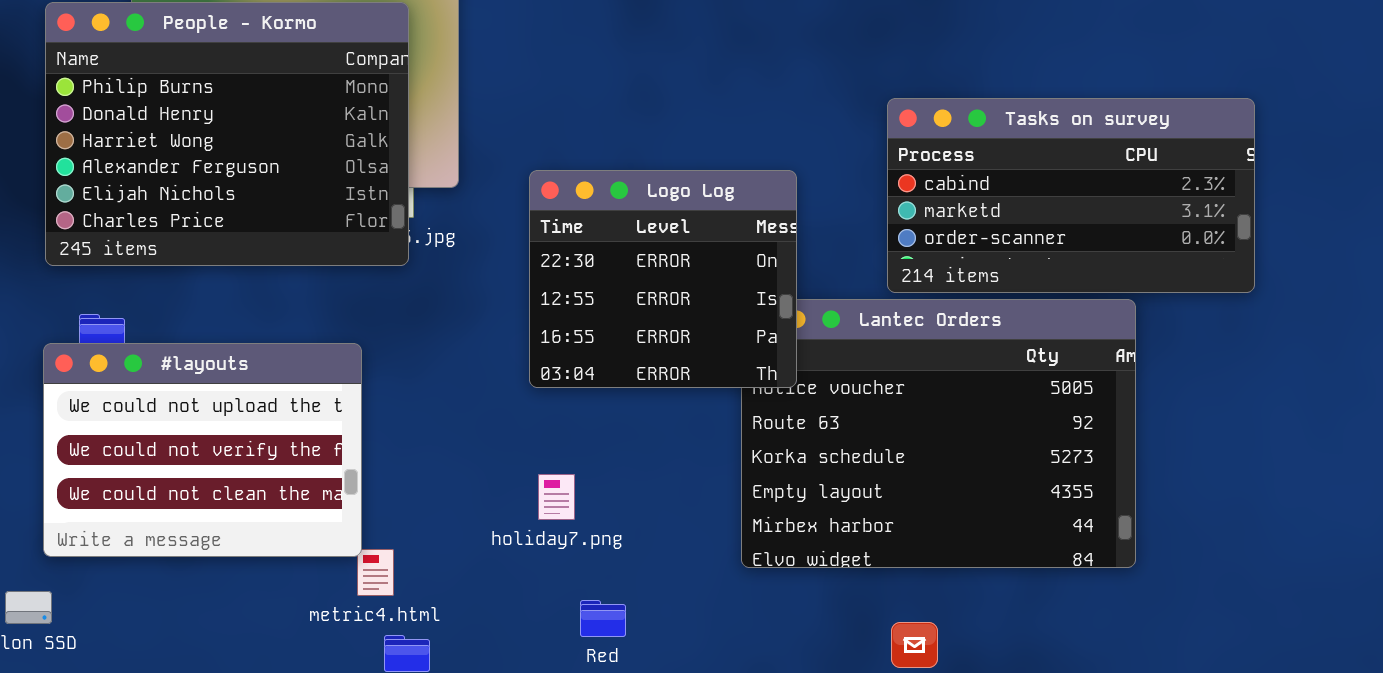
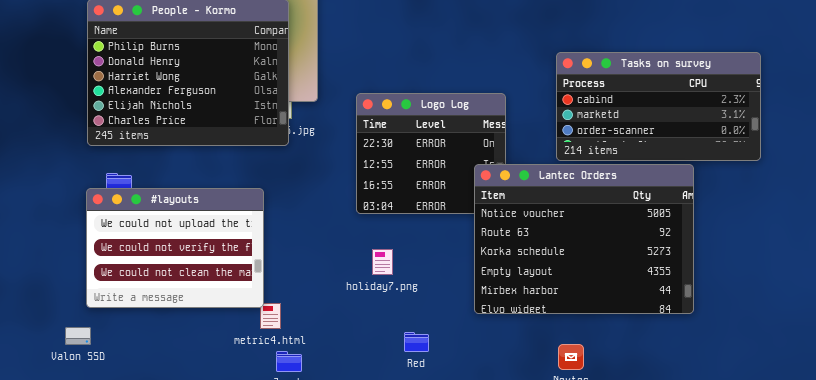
Lantec Orders: [741,299,1136,568] -> [474,164,694,314], raised
holiday7.png: [538,474,575,520] -> [372,249,393,275], moved
Red: [580,600,626,637] -> [404,332,429,352], moved

